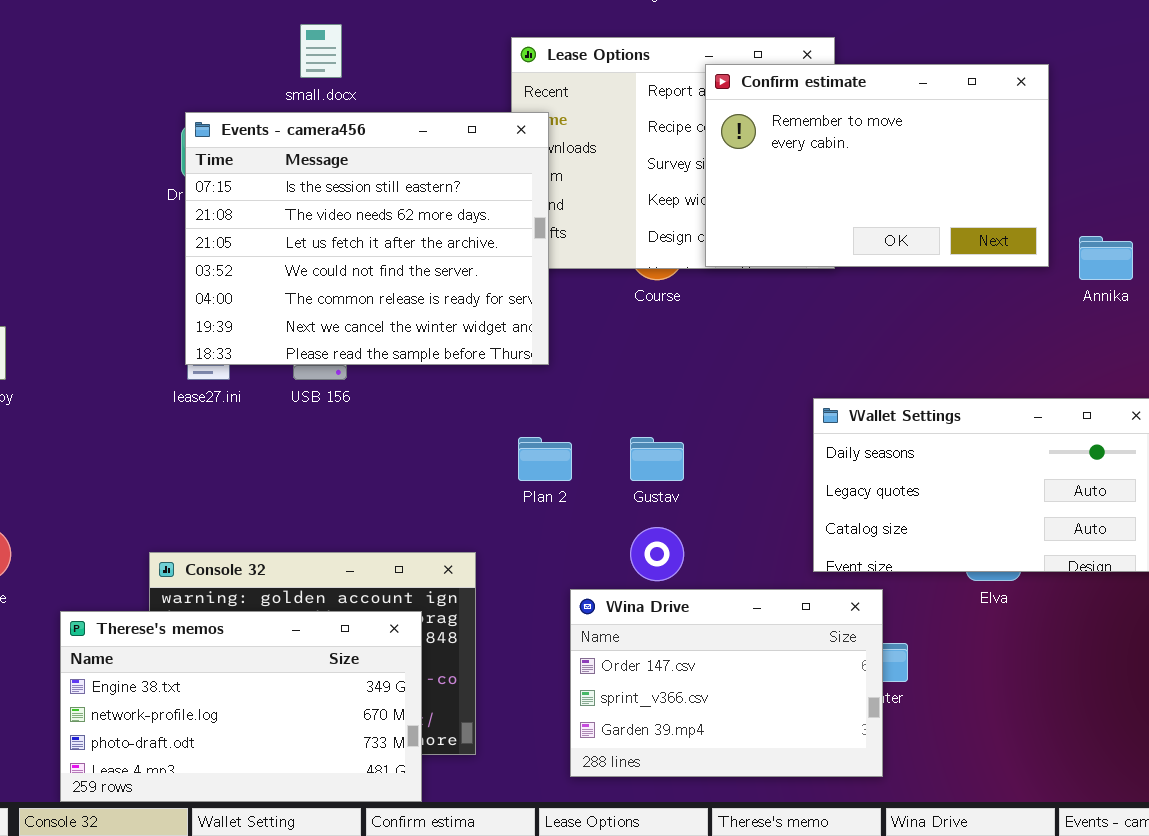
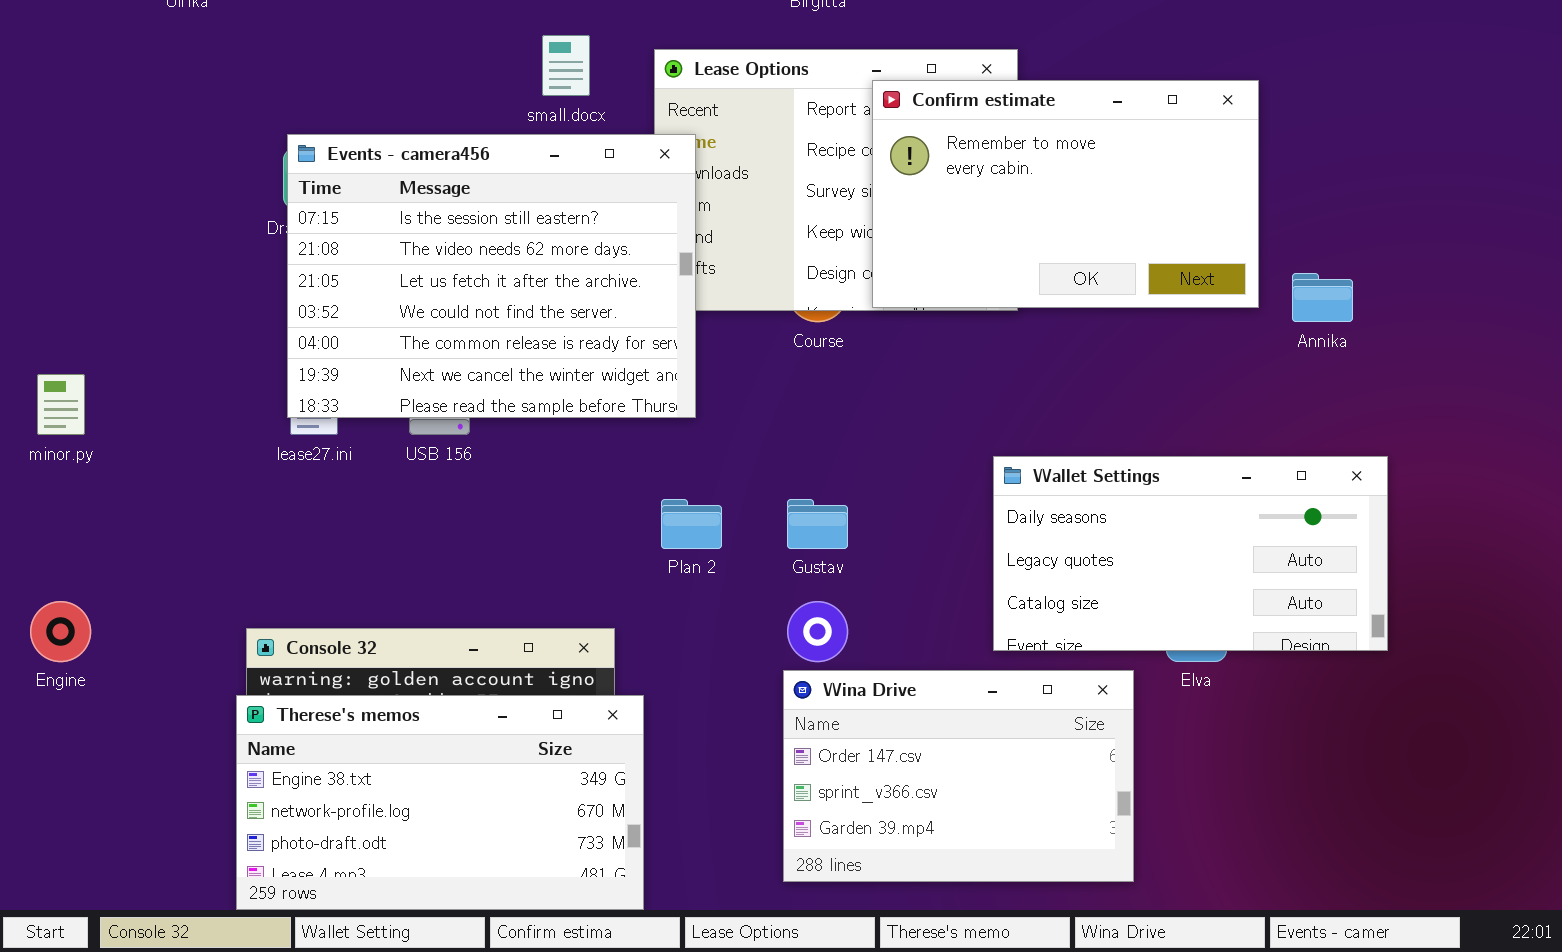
small.docx: [300,24,342,78] -> [542,35,590,96], moved
Wina Drive: [570,589,883,777] -> [783,670,1134,882], moved
Therese's memos: [60,611,422,802] -> [236,695,644,910], moved

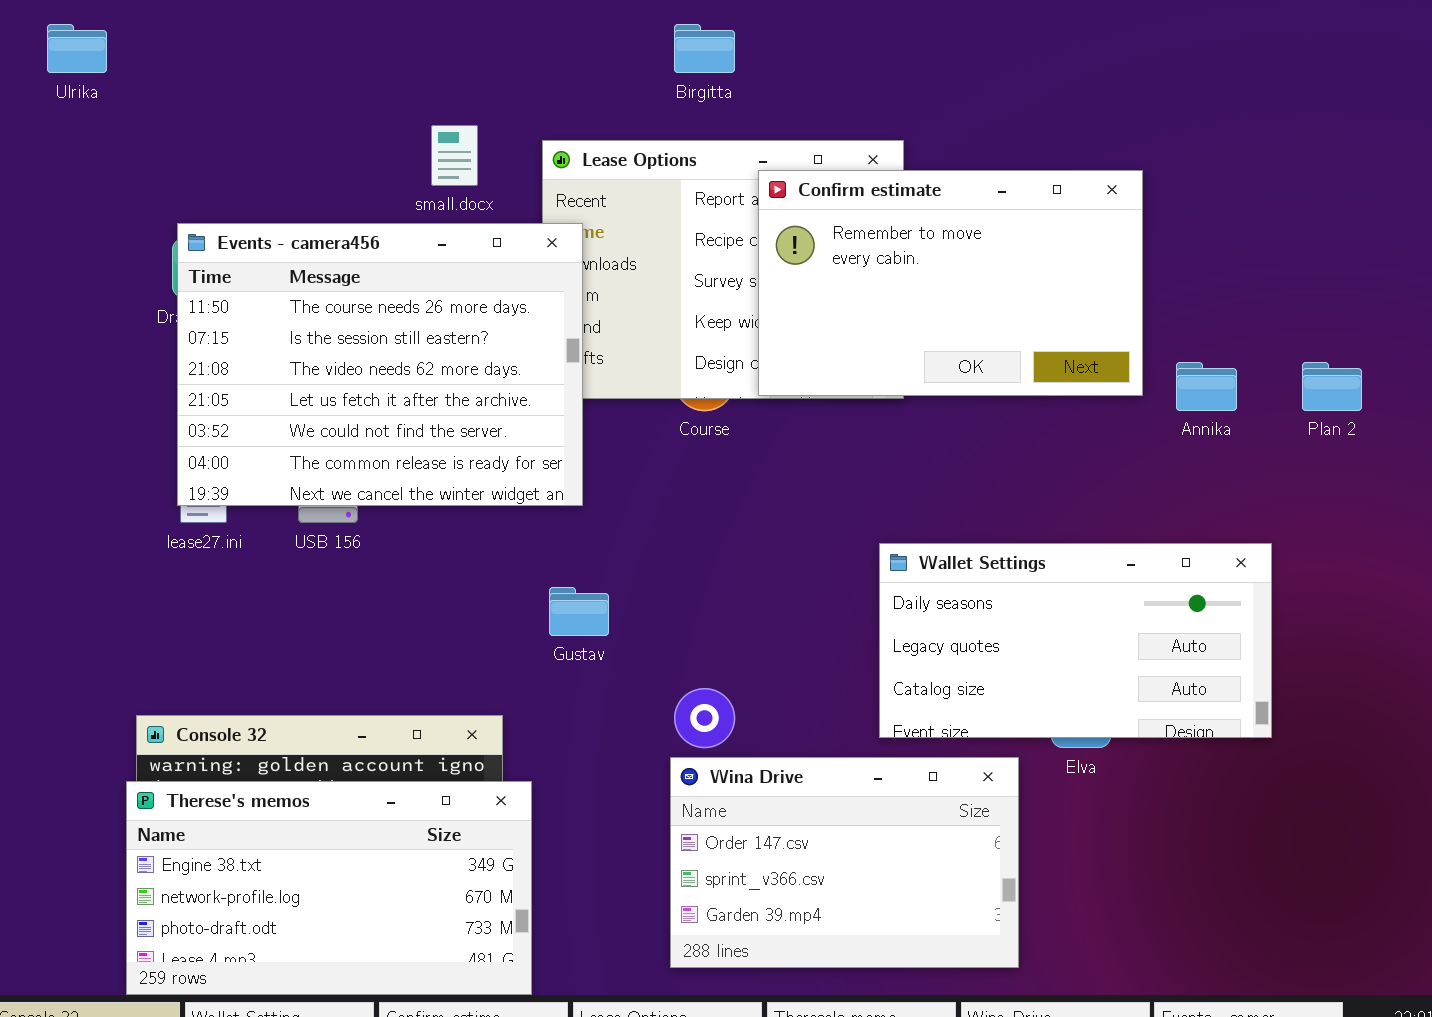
Events - camera456: [287,134,696,418] -> [177,223,583,506], scrolled up 1 row
Plan 2: [661,499,722,549] -> [1302,362,1362,411], moved
Gustav: [787,499,848,549] -> [549,587,609,636], moved

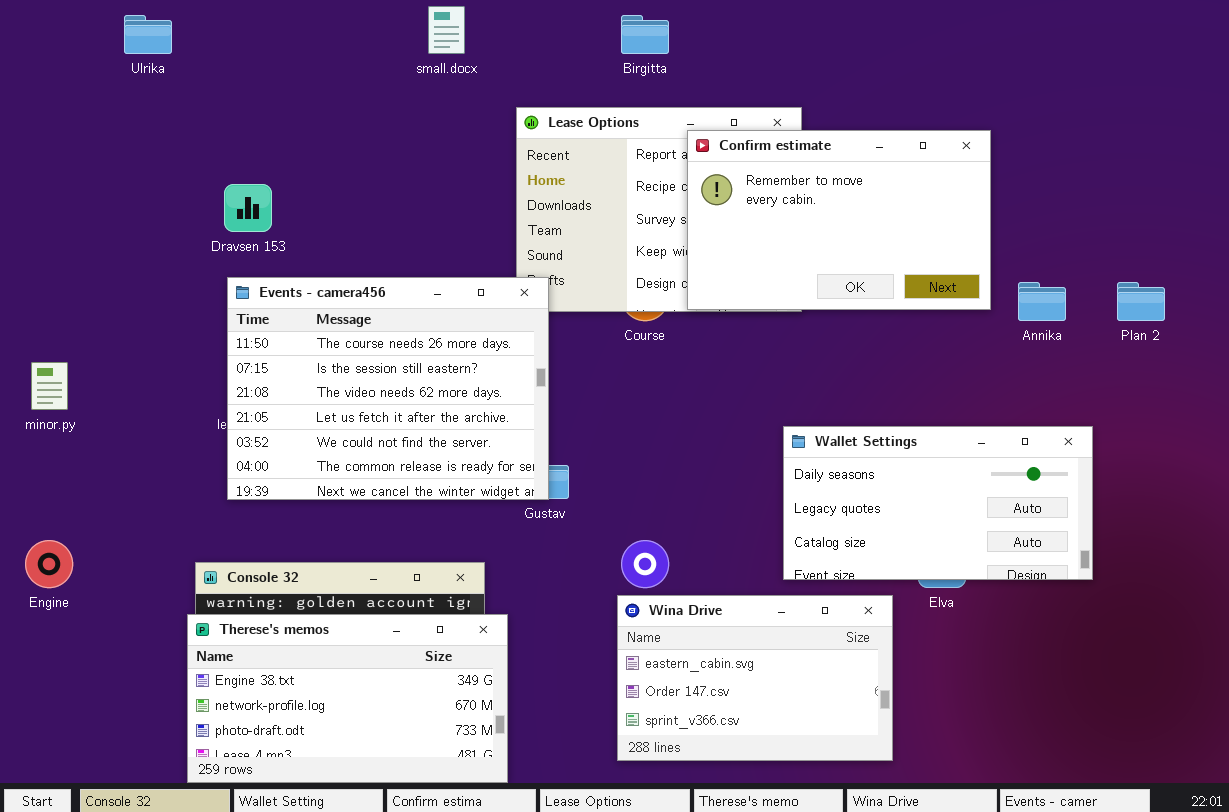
small.docx: [431,125,478,186] -> [428,6,465,54], moved
Events - camera456: [177,223,583,506] -> [227,277,549,500], moved
Wina Drive: [670,757,1019,968] -> [617,595,893,761], scrolled up 1 row

